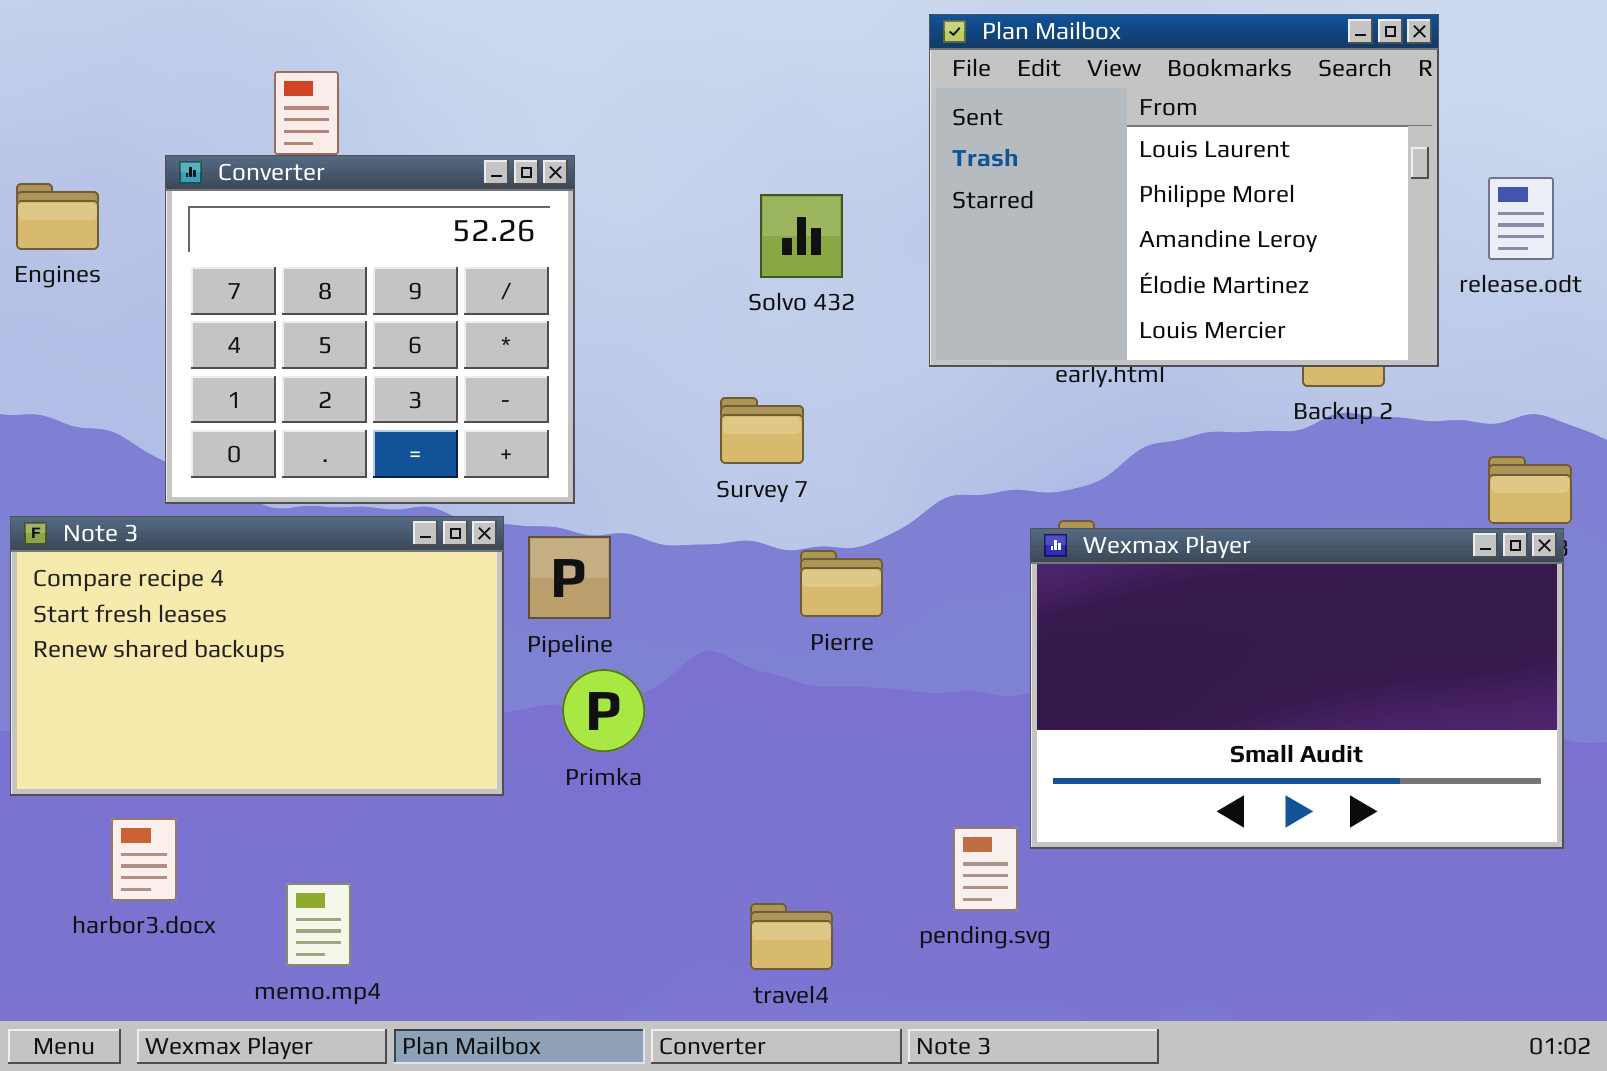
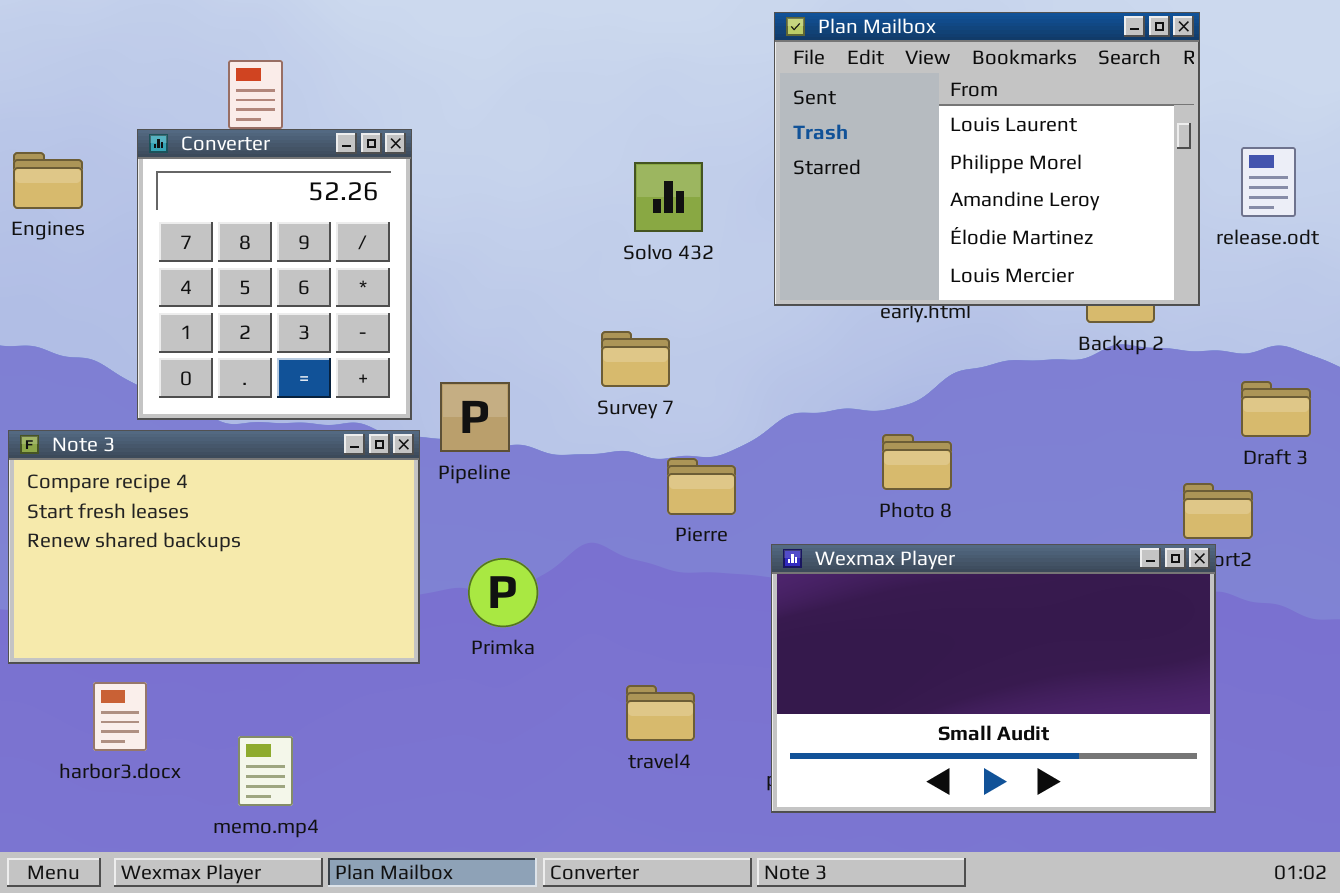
Converter: [165,155,575,504] -> [137,129,412,420], resized
Wexmax Player: [1030,528,1564,849] -> [771,544,1216,813], moved
Pipeline: [528,536,611,619] -> [440,382,510,452], moved
travel4: [750,903,833,970] -> [626,685,695,741], moved

